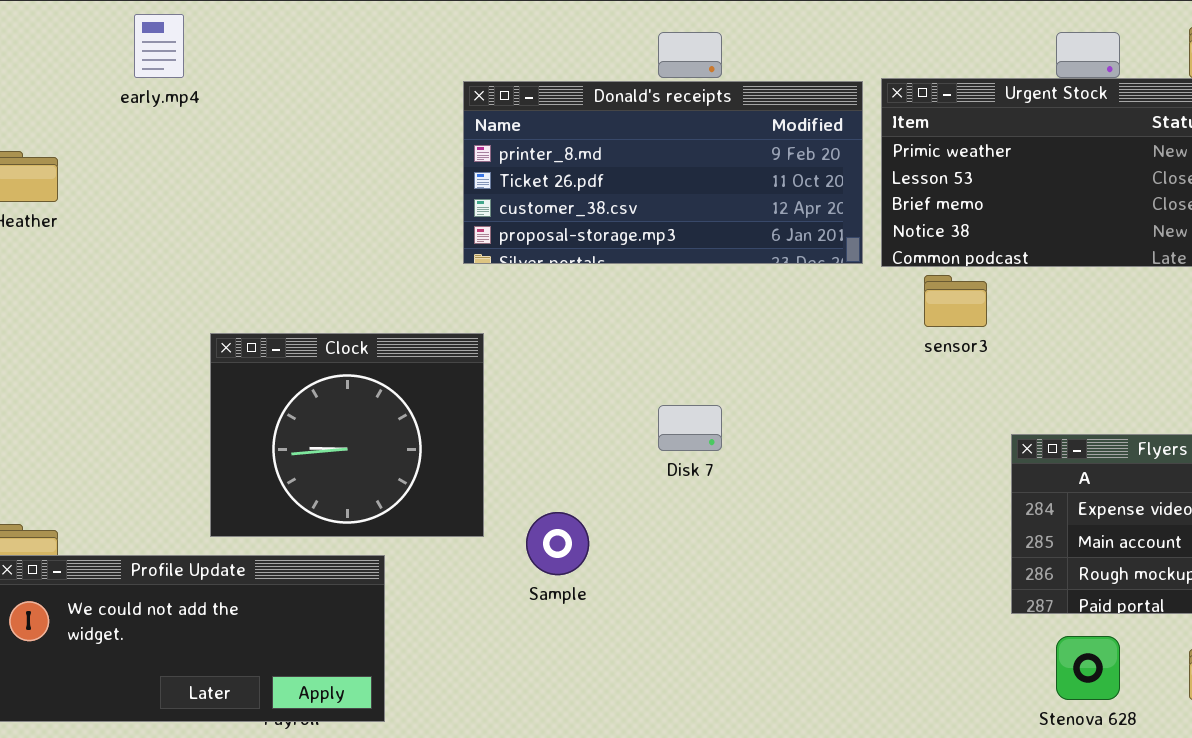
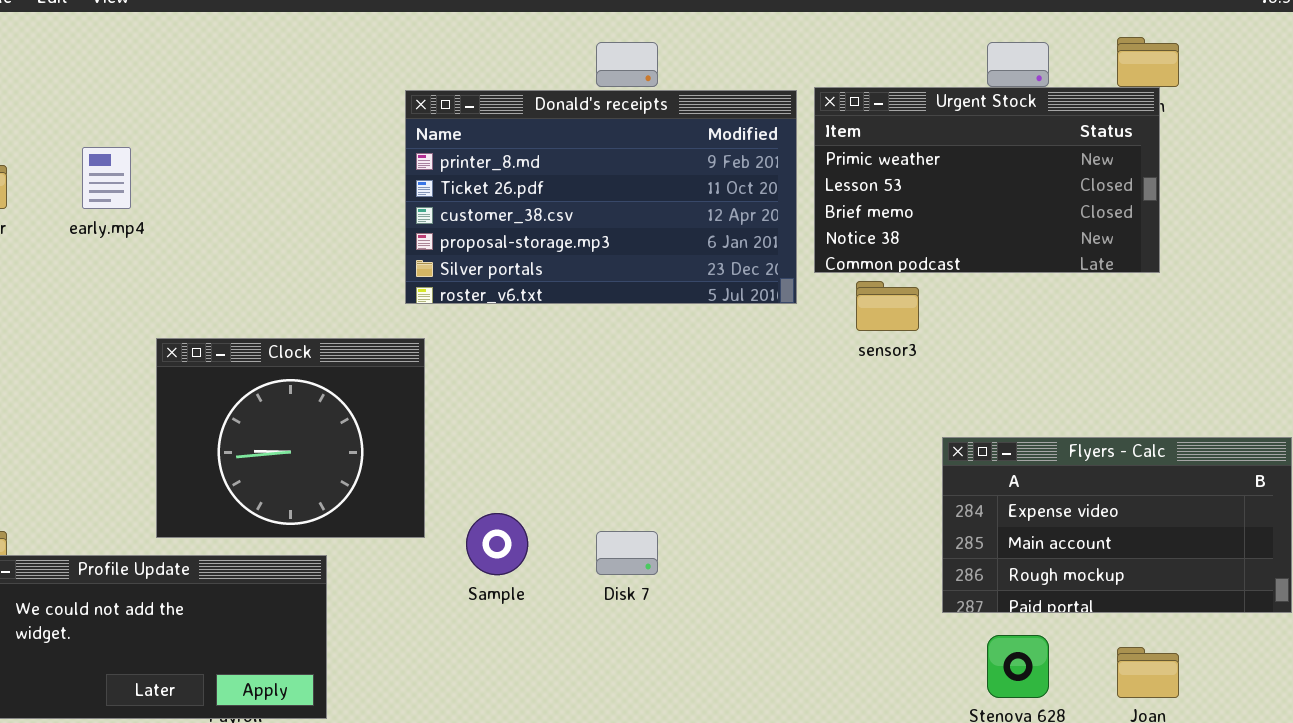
early.mp4: [134,14,184,78] -> [82,147,131,209], moved
Donald's receipts: [463,81,863,264] -> [405,90,797,304], resized
Disk 7: [658,405,722,451] -> [596,531,658,575], moved

